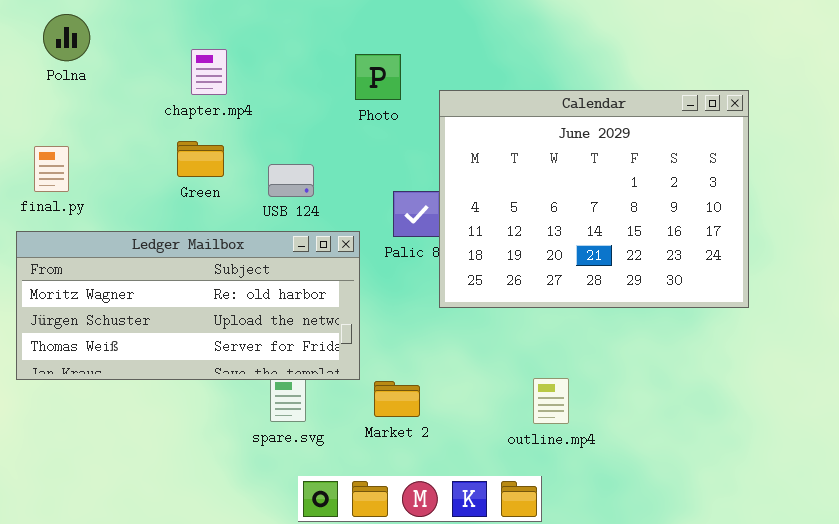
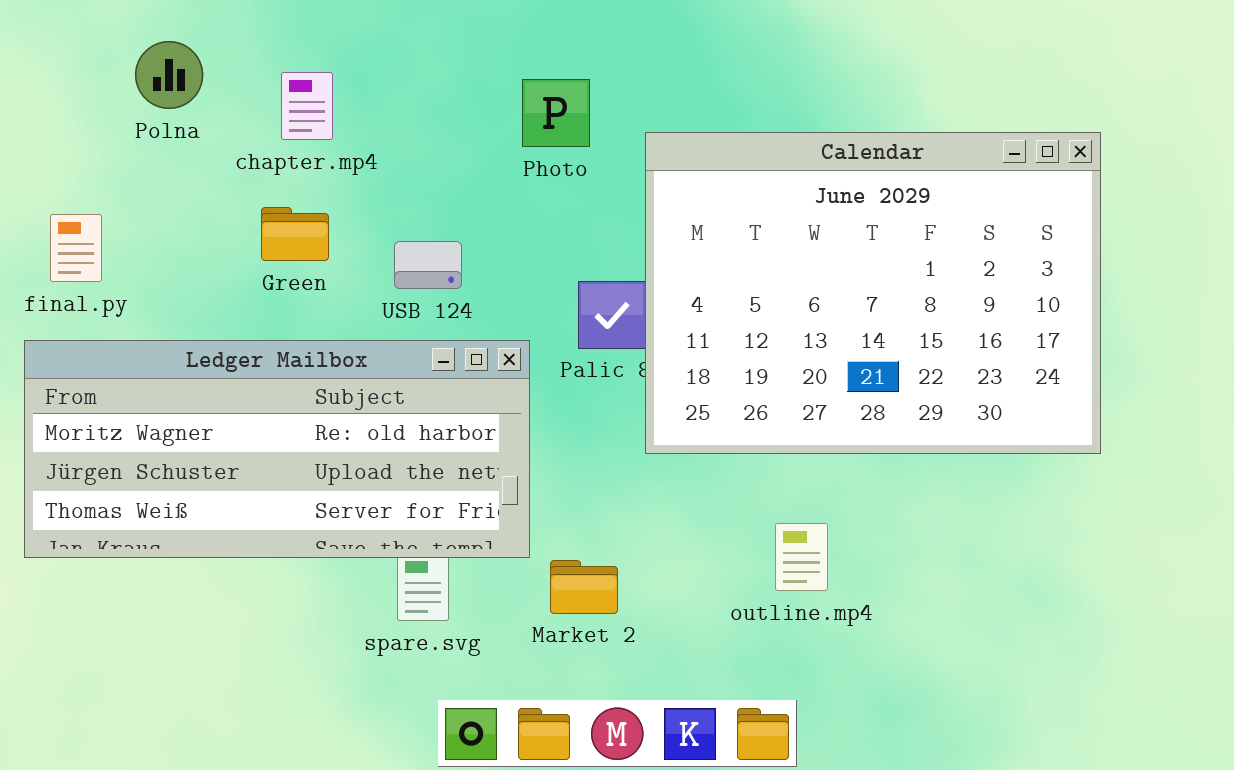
Polna: [43,14,90,61] -> [135,41,203,109], moved
outline.mp4: [533,378,569,424] -> [775,523,828,591], moved

